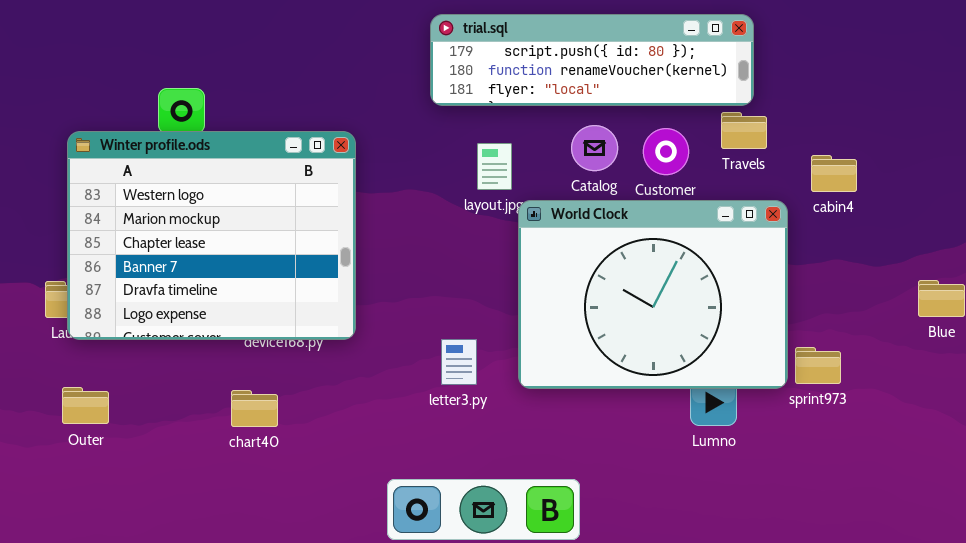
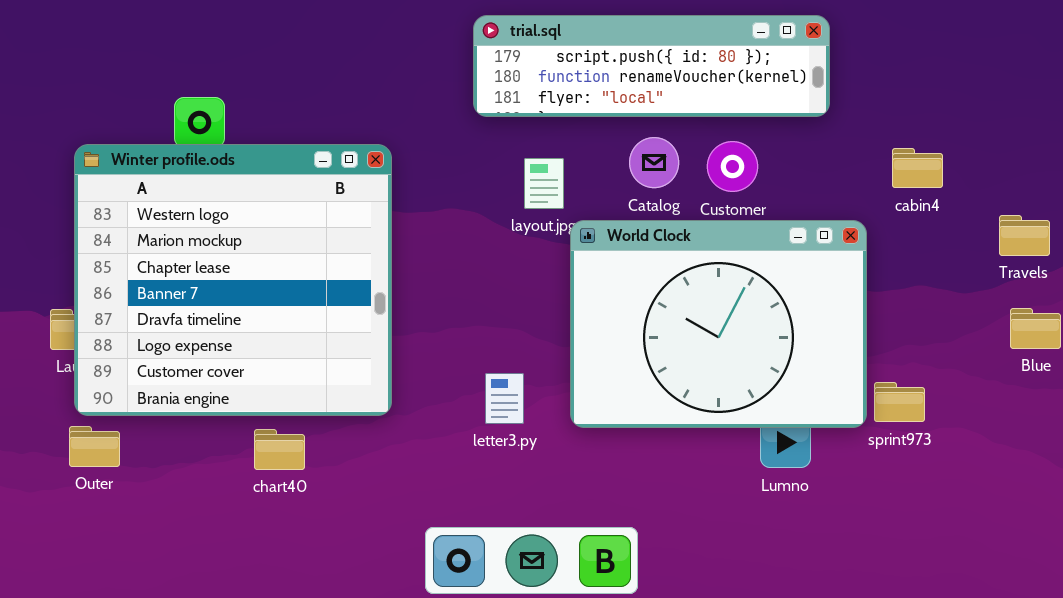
Travels: [721,112,767,149] -> [999,215,1050,256], moved
Winter profile.ods: [67,131,356,340] -> [74,144,392,416], resized
cabin4: [811,155,857,192] -> [892,148,943,188], moved

